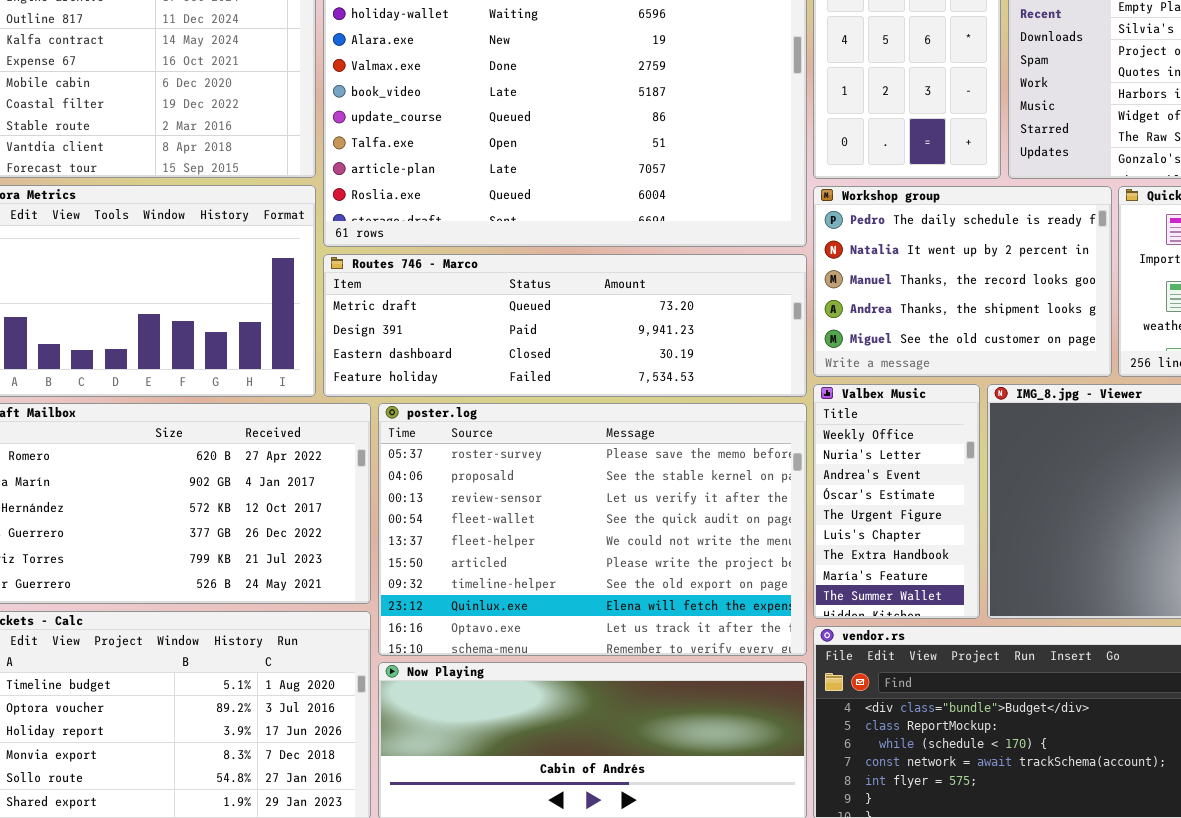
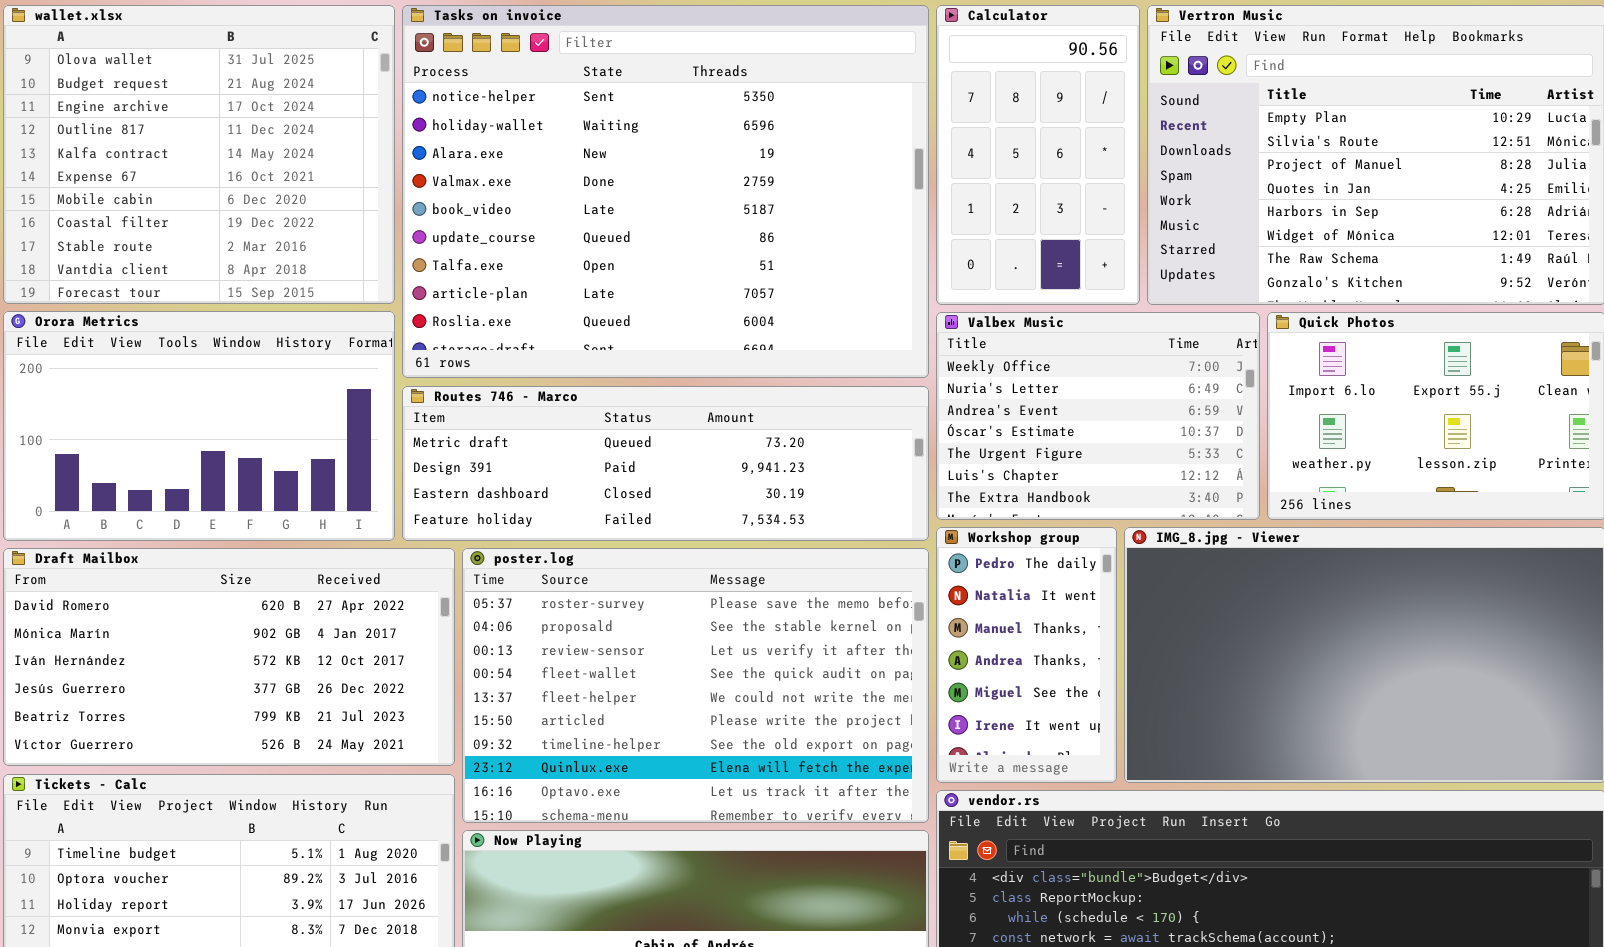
Workshop group: [813,186,1112,377] -> [936,527,1117,783], moved, resized
Valbex Music: [813,384,980,619] -> [936,312,1260,520], moved, resized

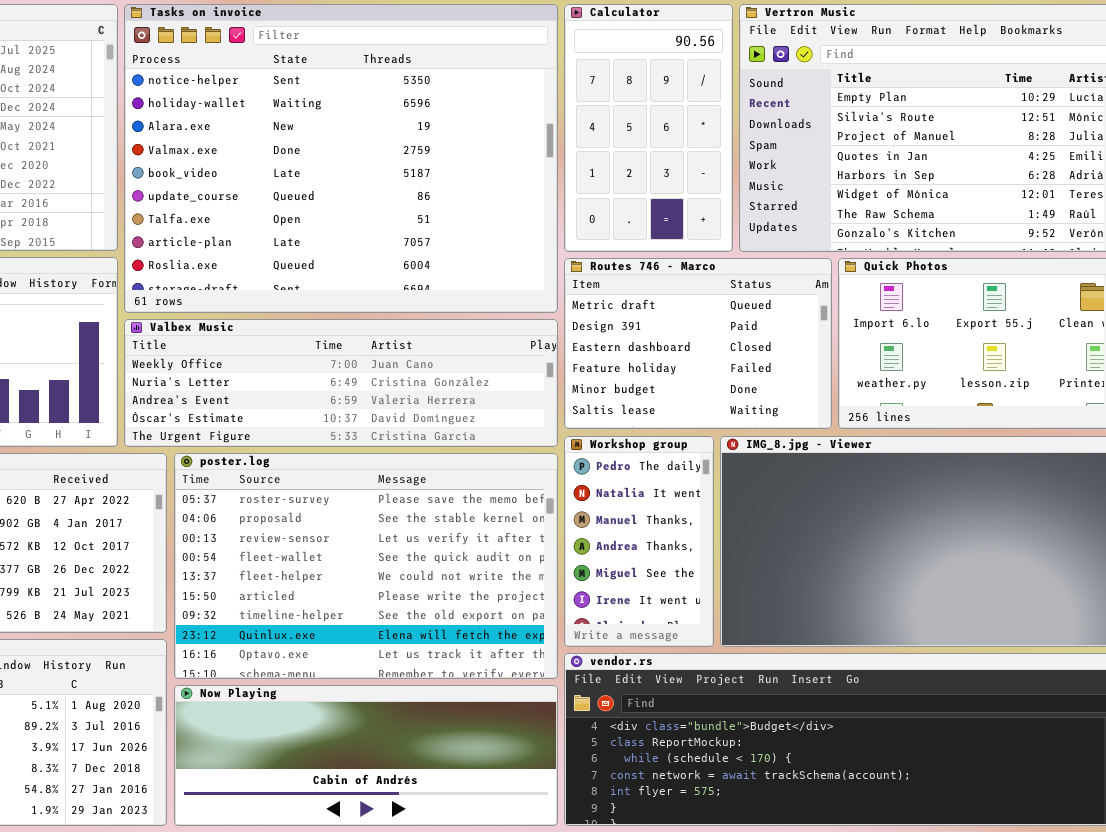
Valbex Music: [936,312,1260,520] -> [124,319,558,447], moved, resized
Routes 746 - Marco: [402,386,929,541] -> [564,258,832,429], moved, resized

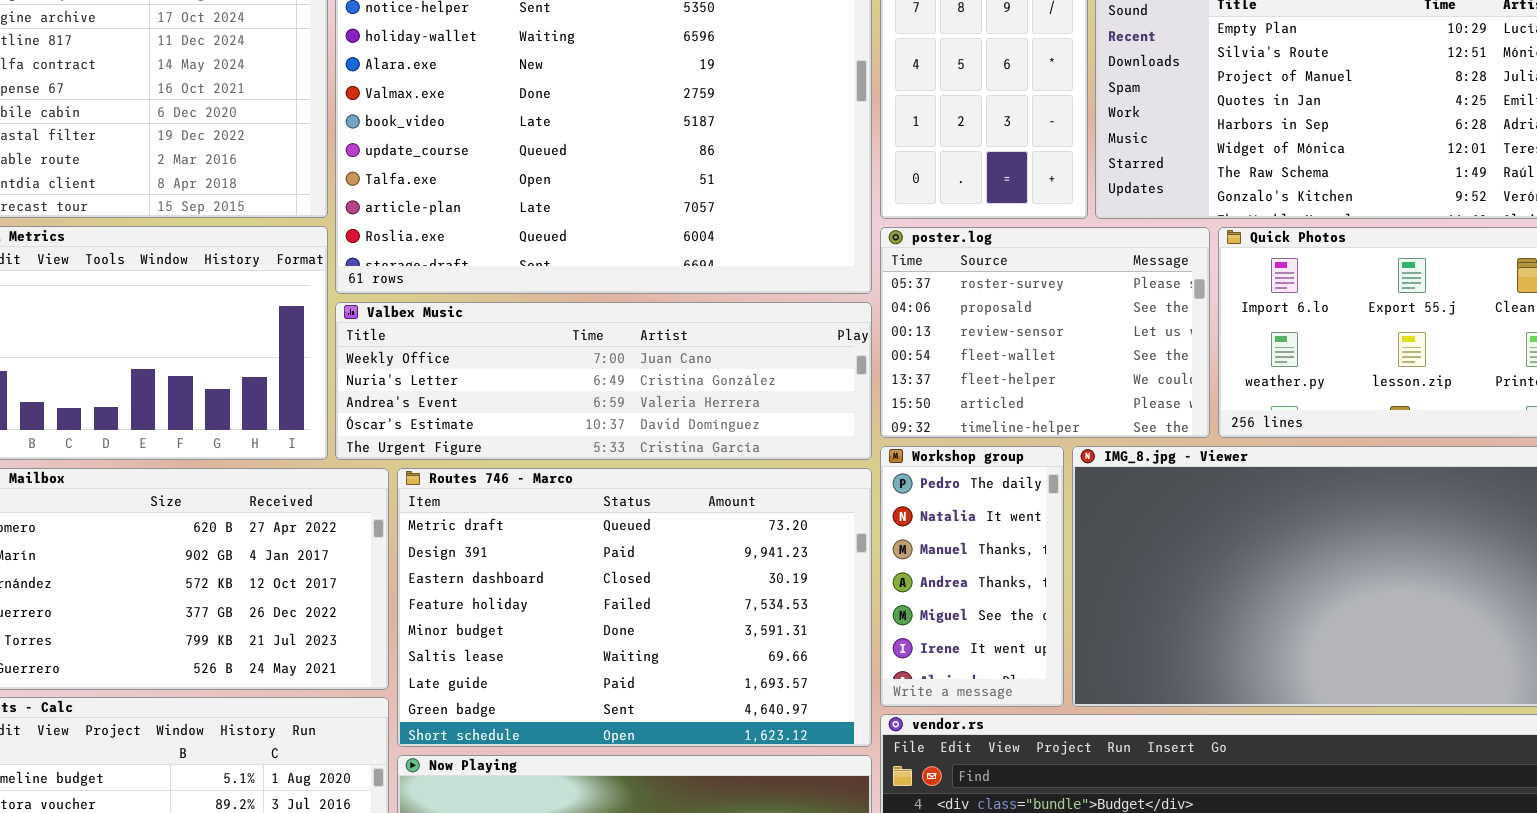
Routes 746 - Marco: [564,258,832,429] -> [397,468,872,747], moved, resized
poster.log: [174,453,558,679] -> [880,227,1210,438], moved, resized

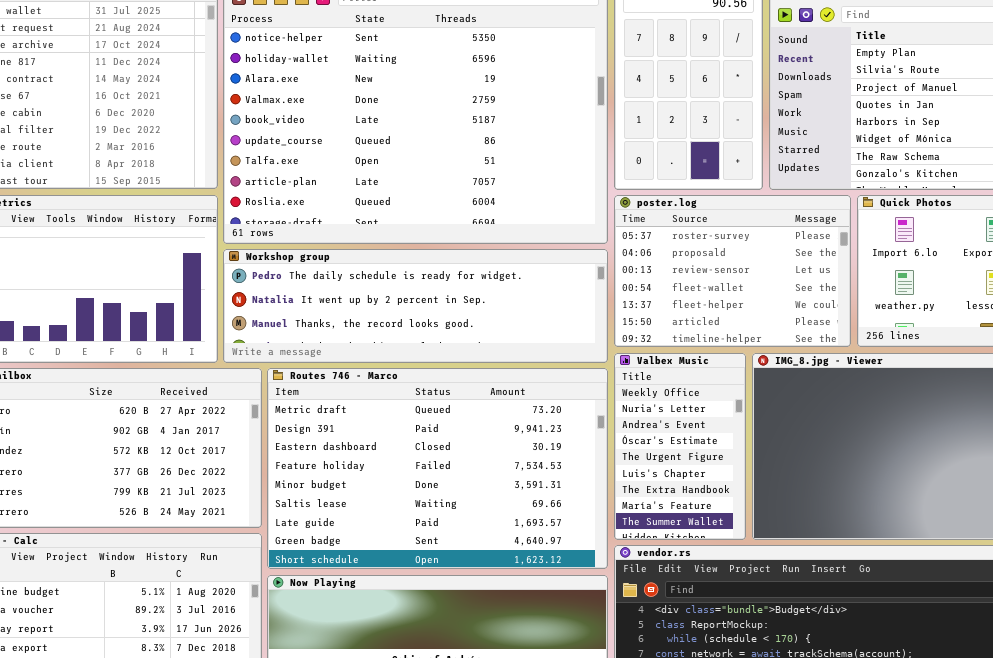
Valbex Music: [335,302,872,460] -> [614,353,746,540], moved, resized
Workshop group: [880,446,1064,707] -> [223,249,608,363], moved, resized

